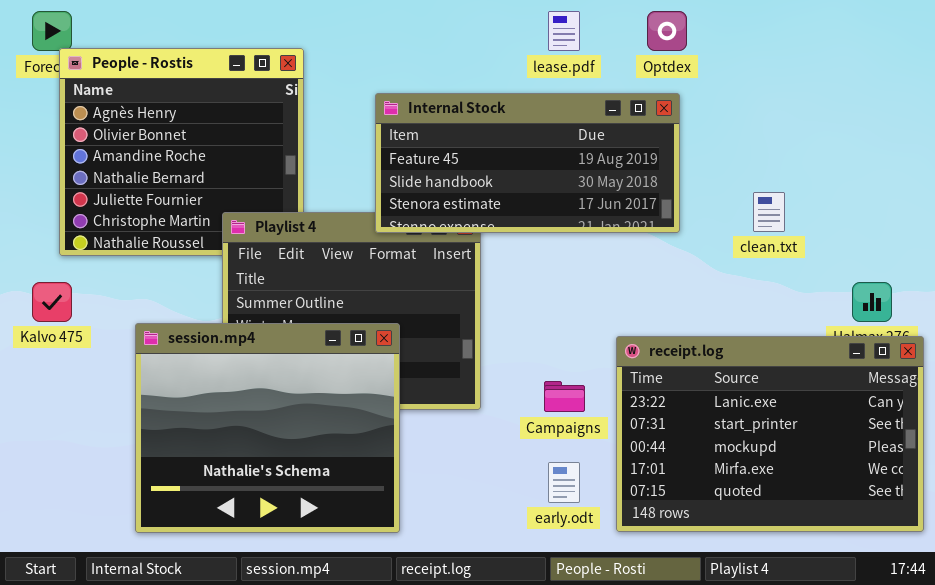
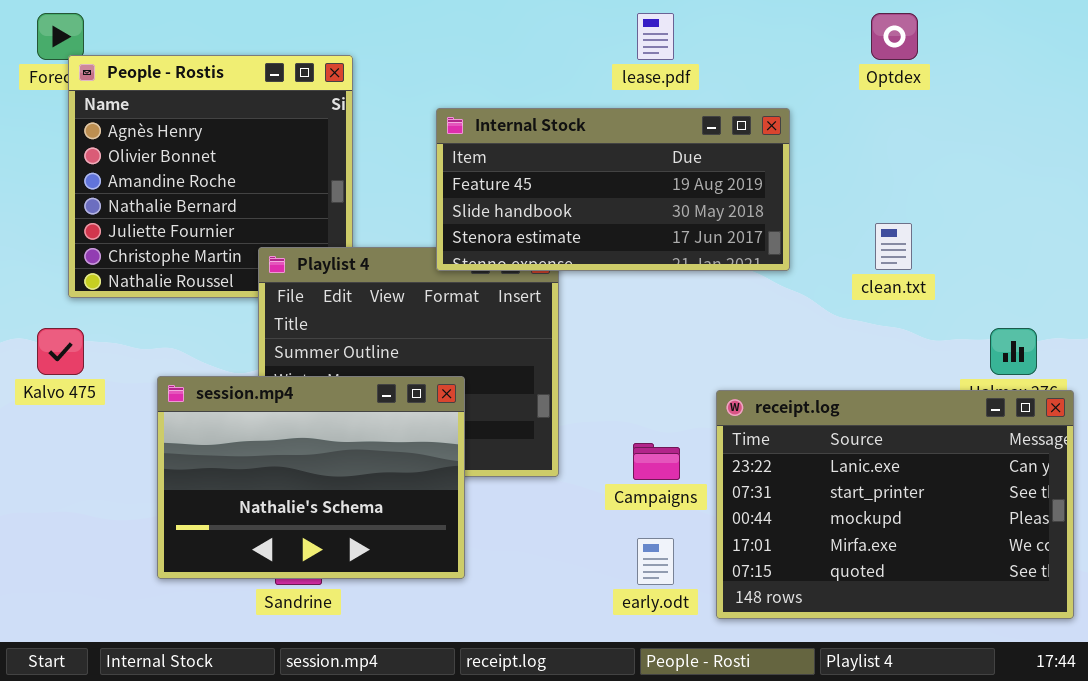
Optdex: [647,11,687,51] -> [871,13,918,60], moved
session.mp4: [135,323,400,533] -> [157,376,465,579], resized

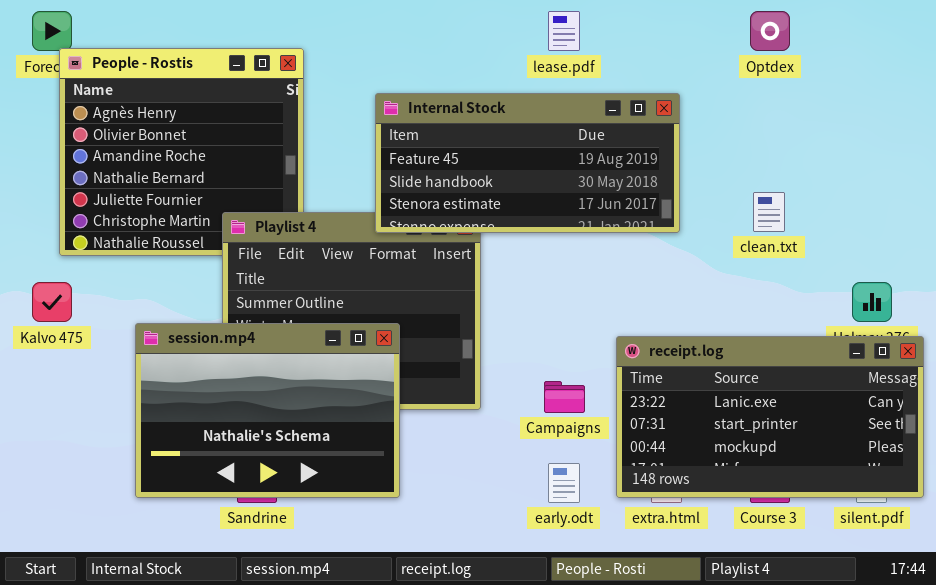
receipt.log: [716,390,1074,619] -> [616,336,924,498], resized

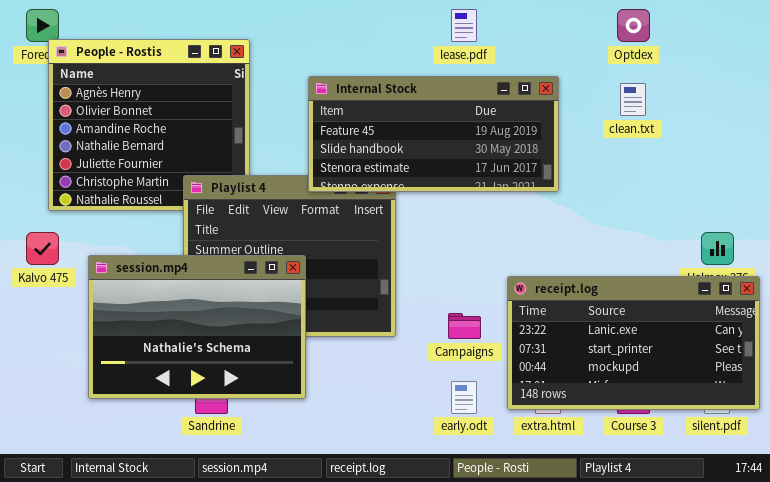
clean.txt: [753,192,785,232] -> [620,83,646,116], moved
session.mp4: [135,323,400,498] -> [88,255,306,399], moved

